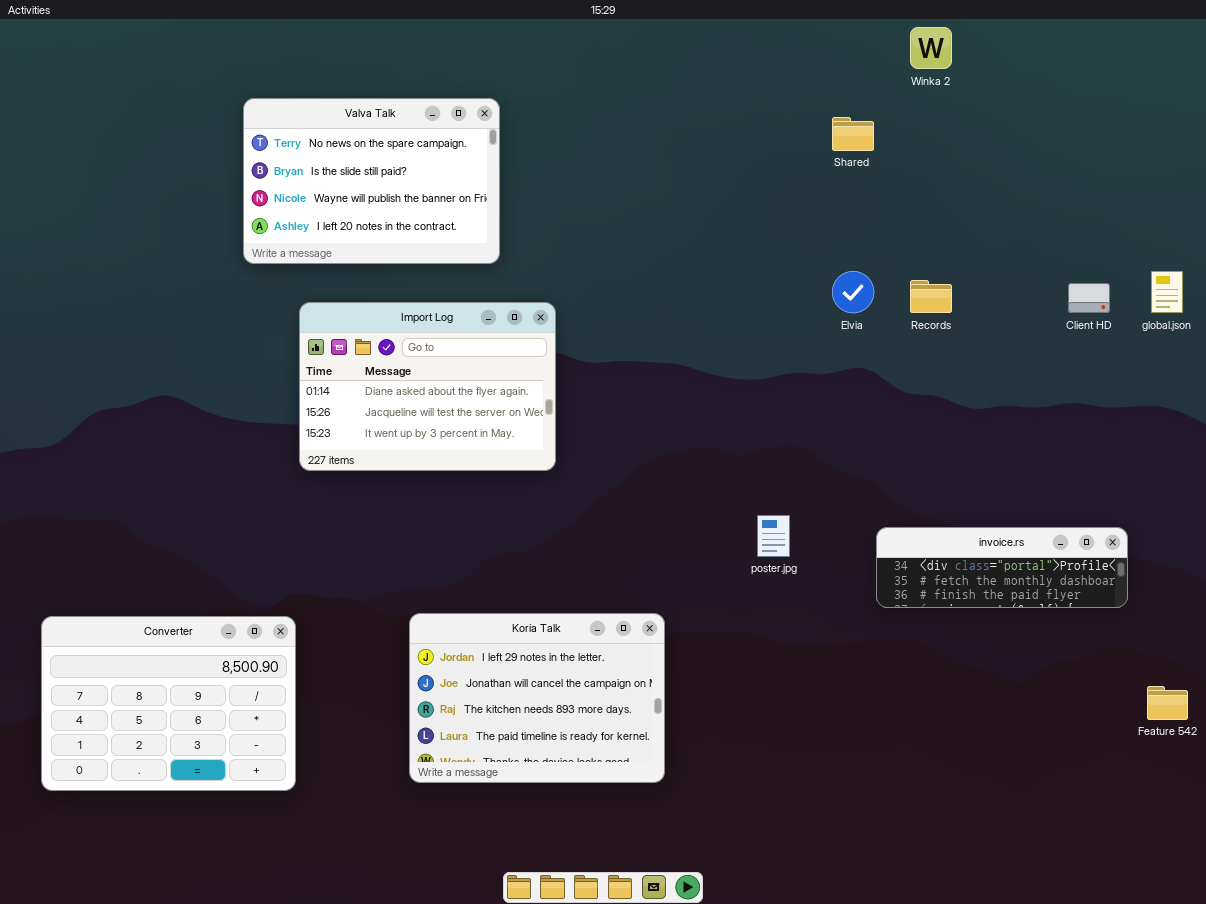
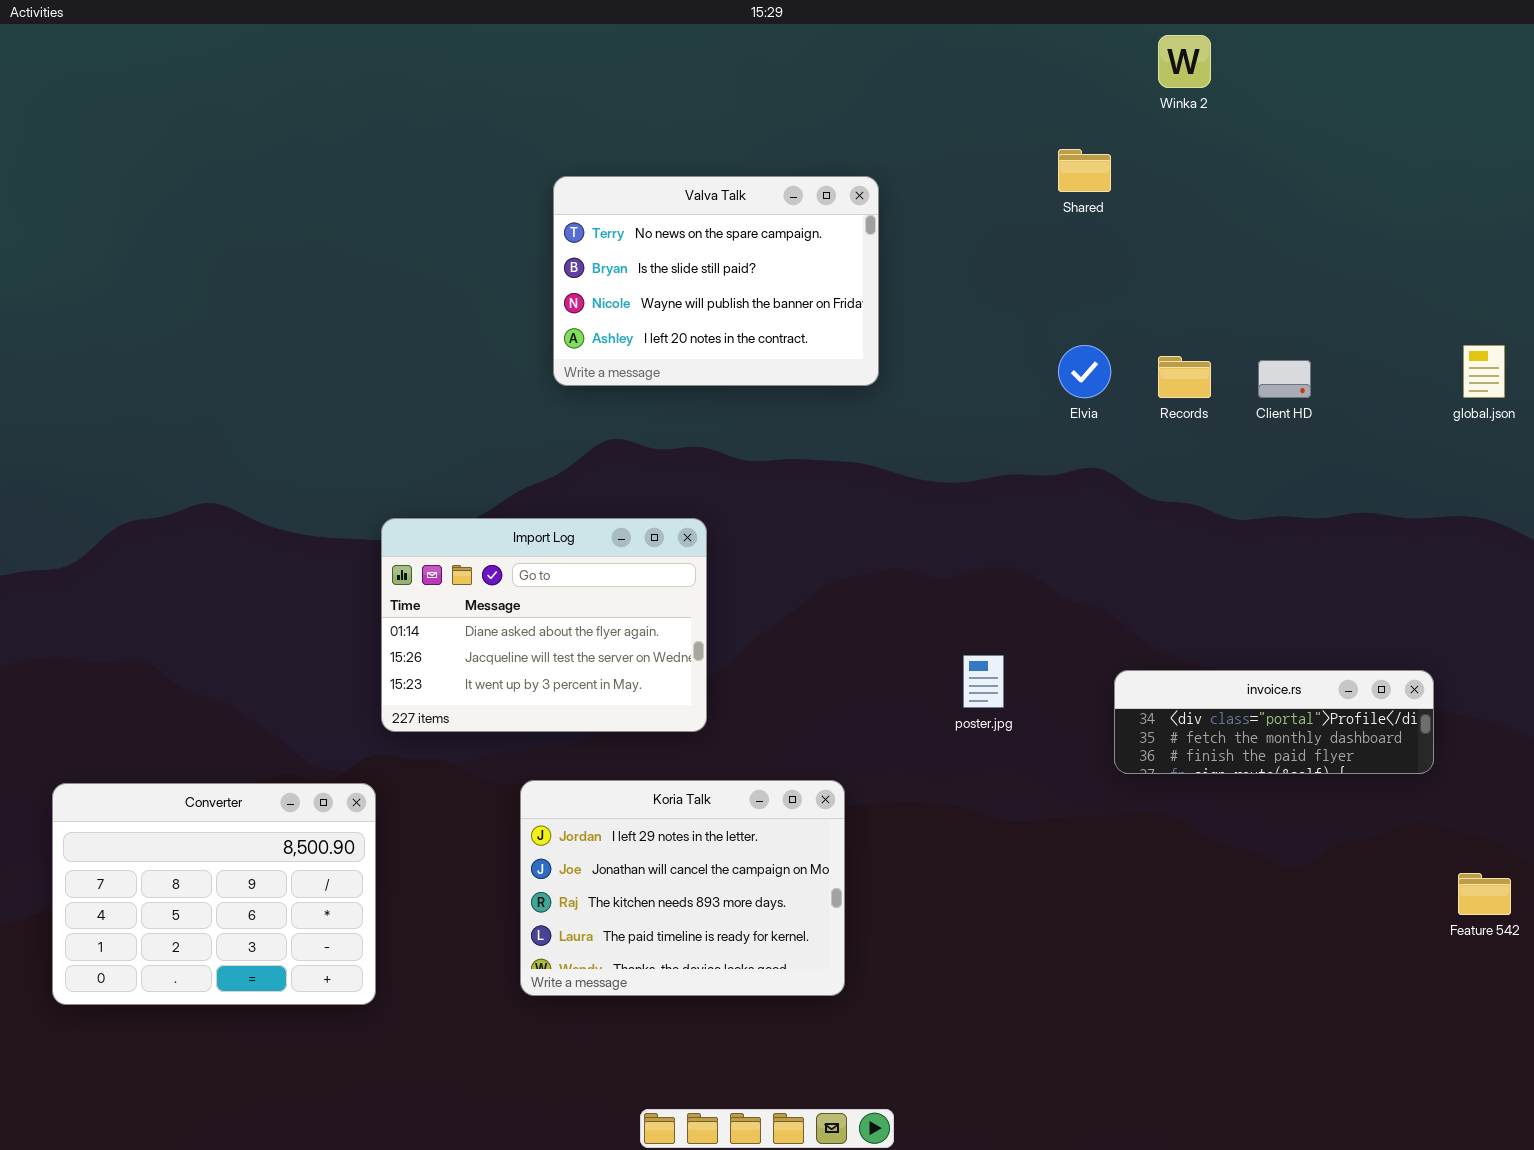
Valva Talk: [243,98,500,264] -> [553,176,879,386], moved
Client HD: [1068,283,1110,313] -> [1258,360,1311,398], moved
Import Log: [299,302,556,471] -> [381,518,707,732], moved

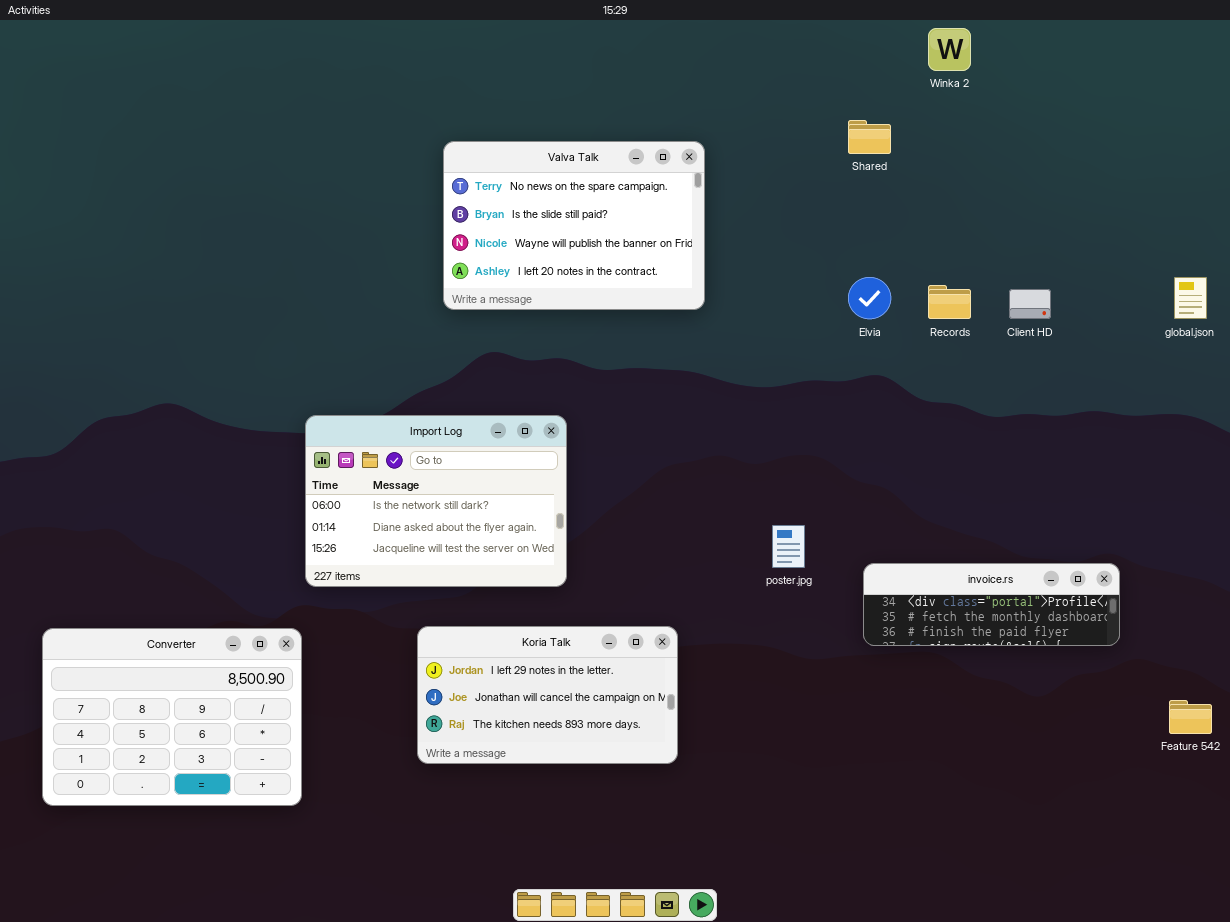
Import Log: [381,518,707,732] -> [305,415,567,587], scrolled up 1 row
invoice.rs: [1114,670,1434,774] -> [863,563,1120,646], moved
Koria Talk: [520,780,845,996] -> [417,626,678,764], resized

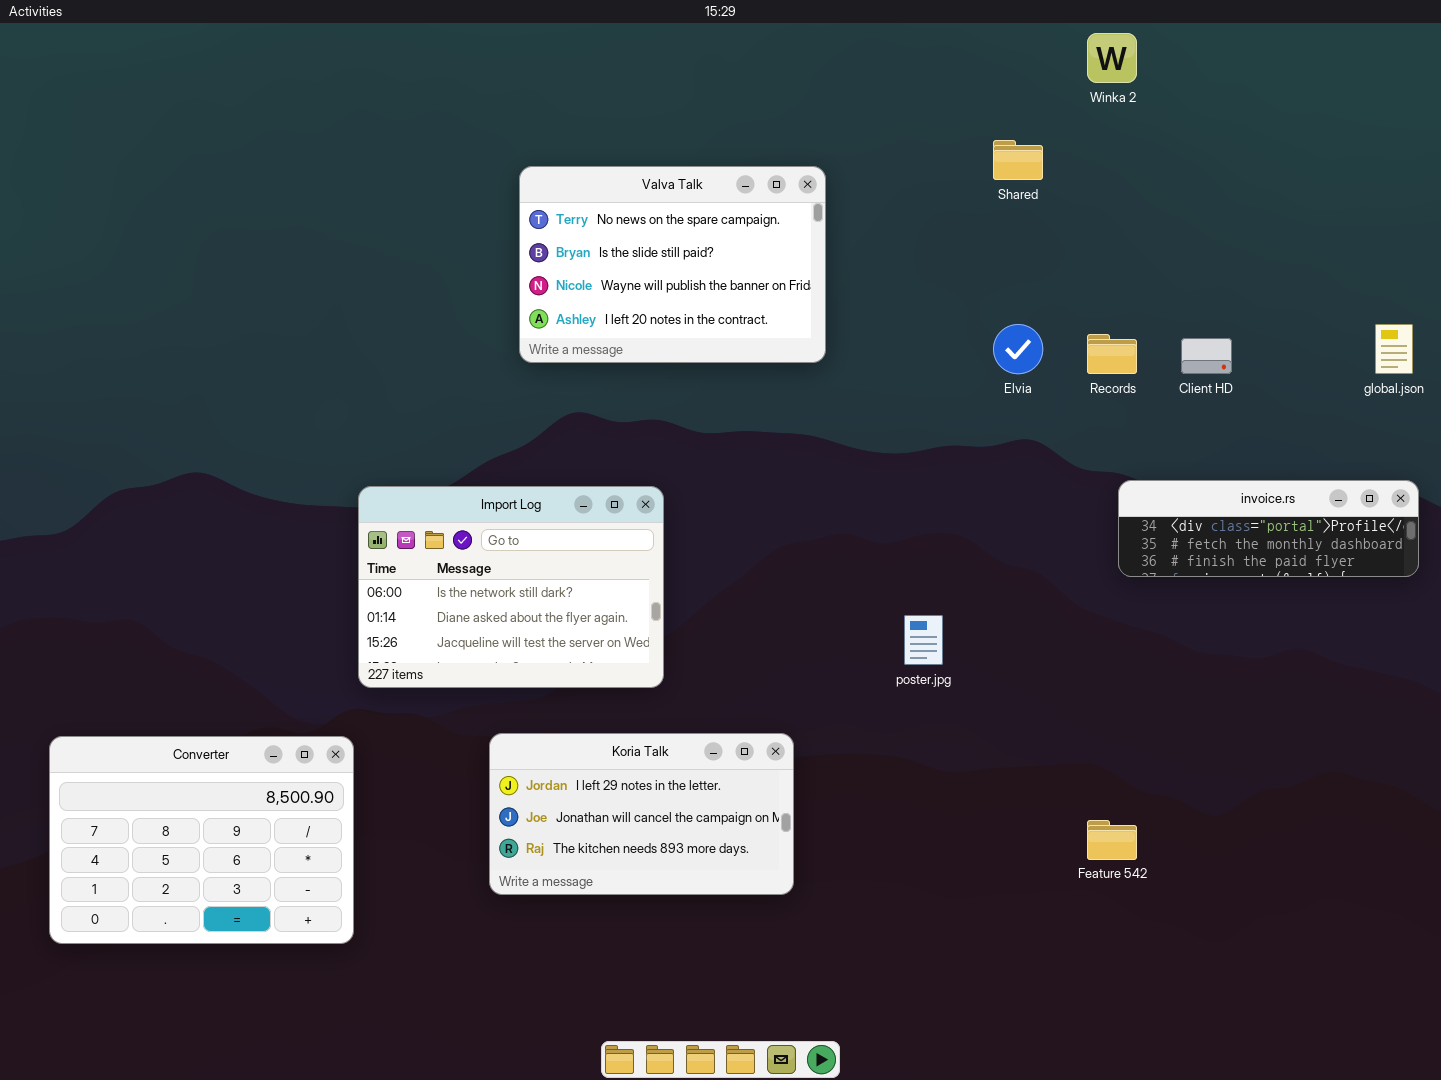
invoice.rs: [863,563,1120,646] -> [1118,480,1419,577], moved
Feature 542: [1169,700,1212,734] -> [1087,820,1137,860], moved

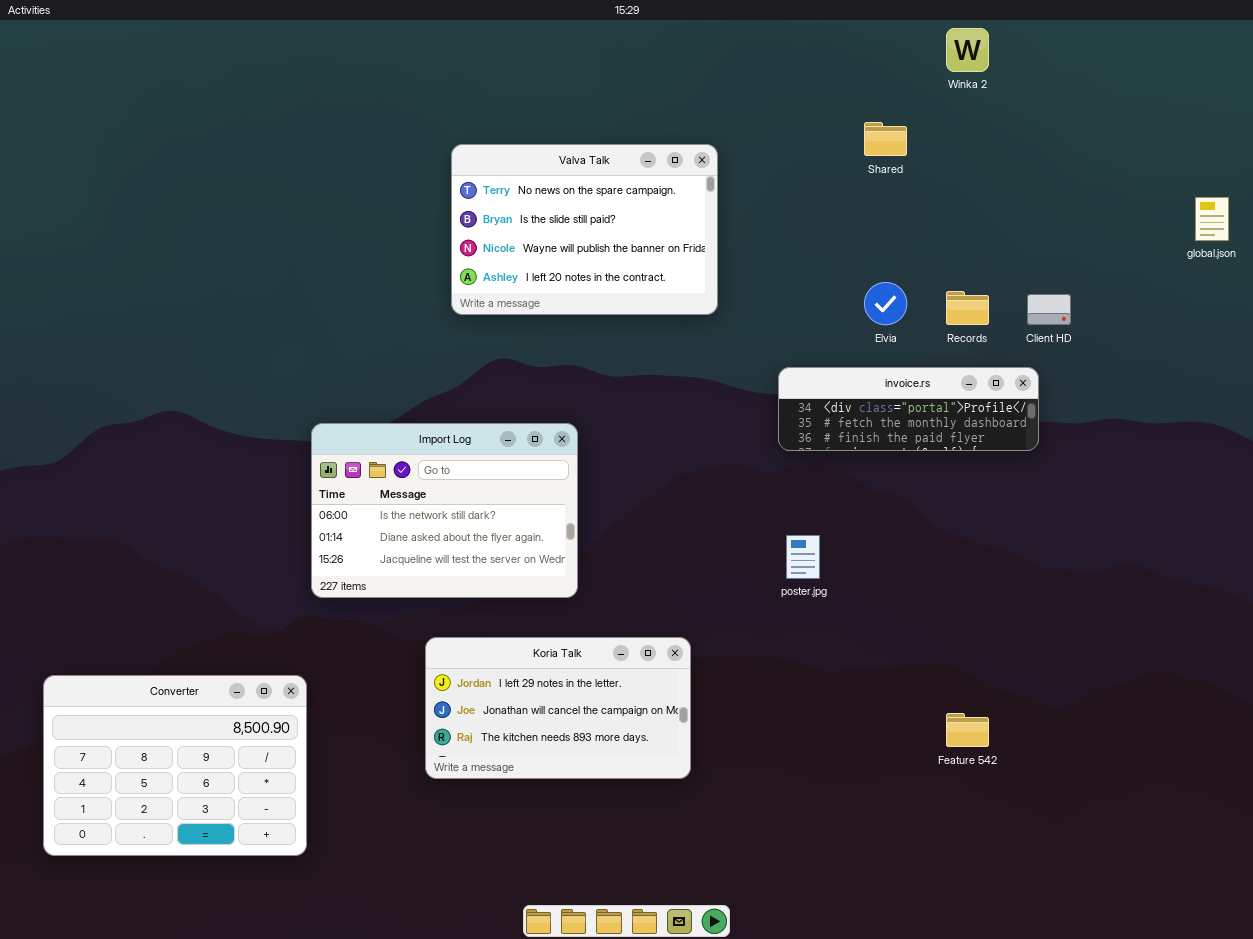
global.json: [1375,324,1413,374] -> [1195,197,1229,241], moved
invoice.rs: [1118,480,1419,577] -> [778,367,1039,451], moved
Converter: [49,736,354,944] -> [43,675,307,856], moved

